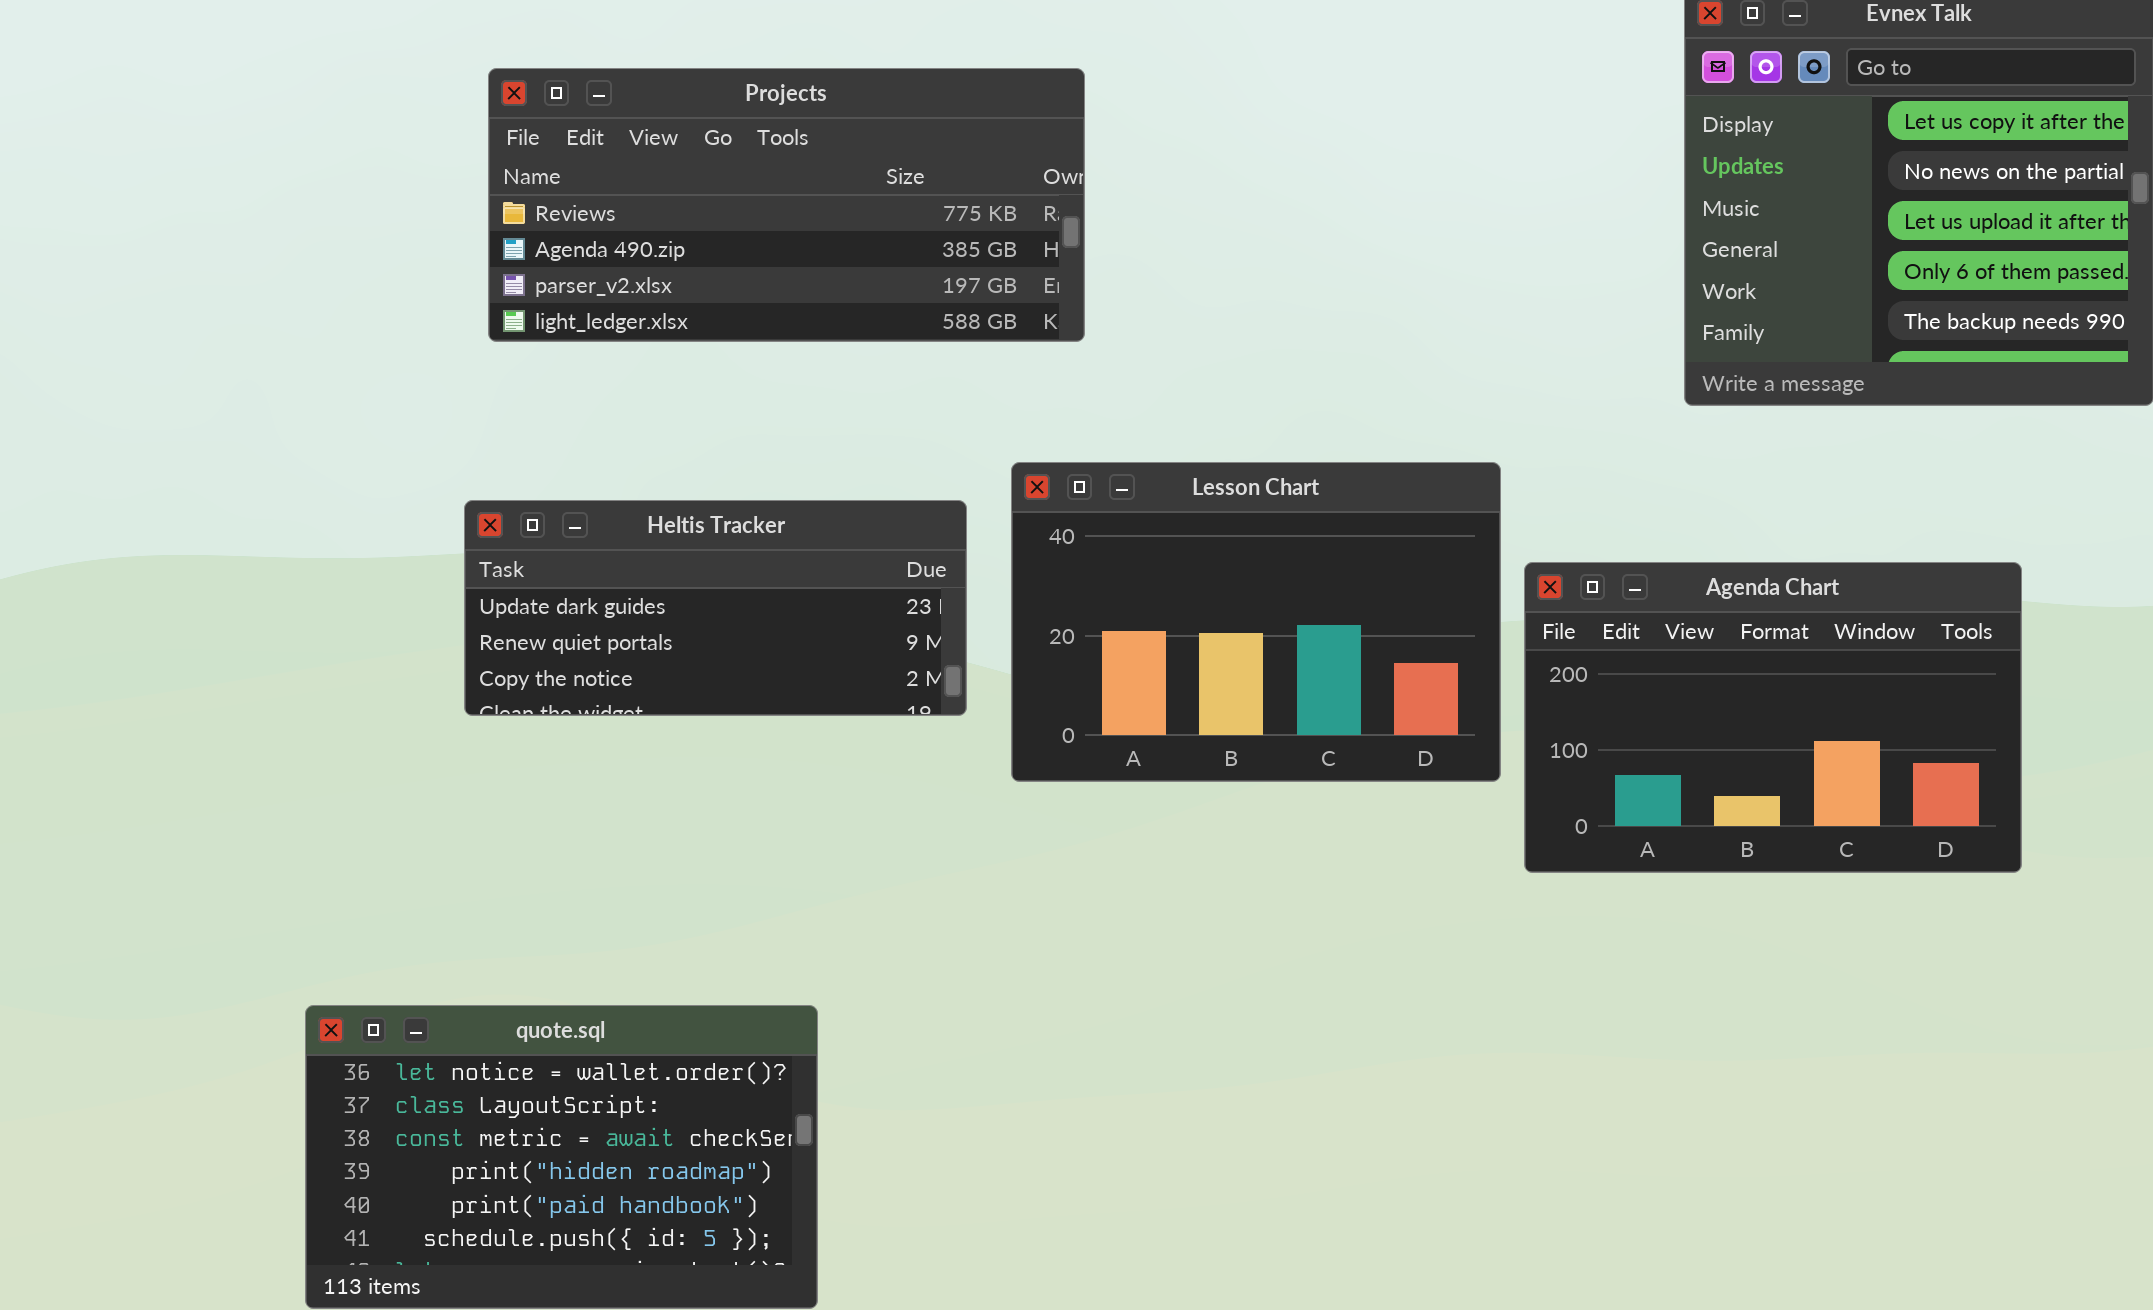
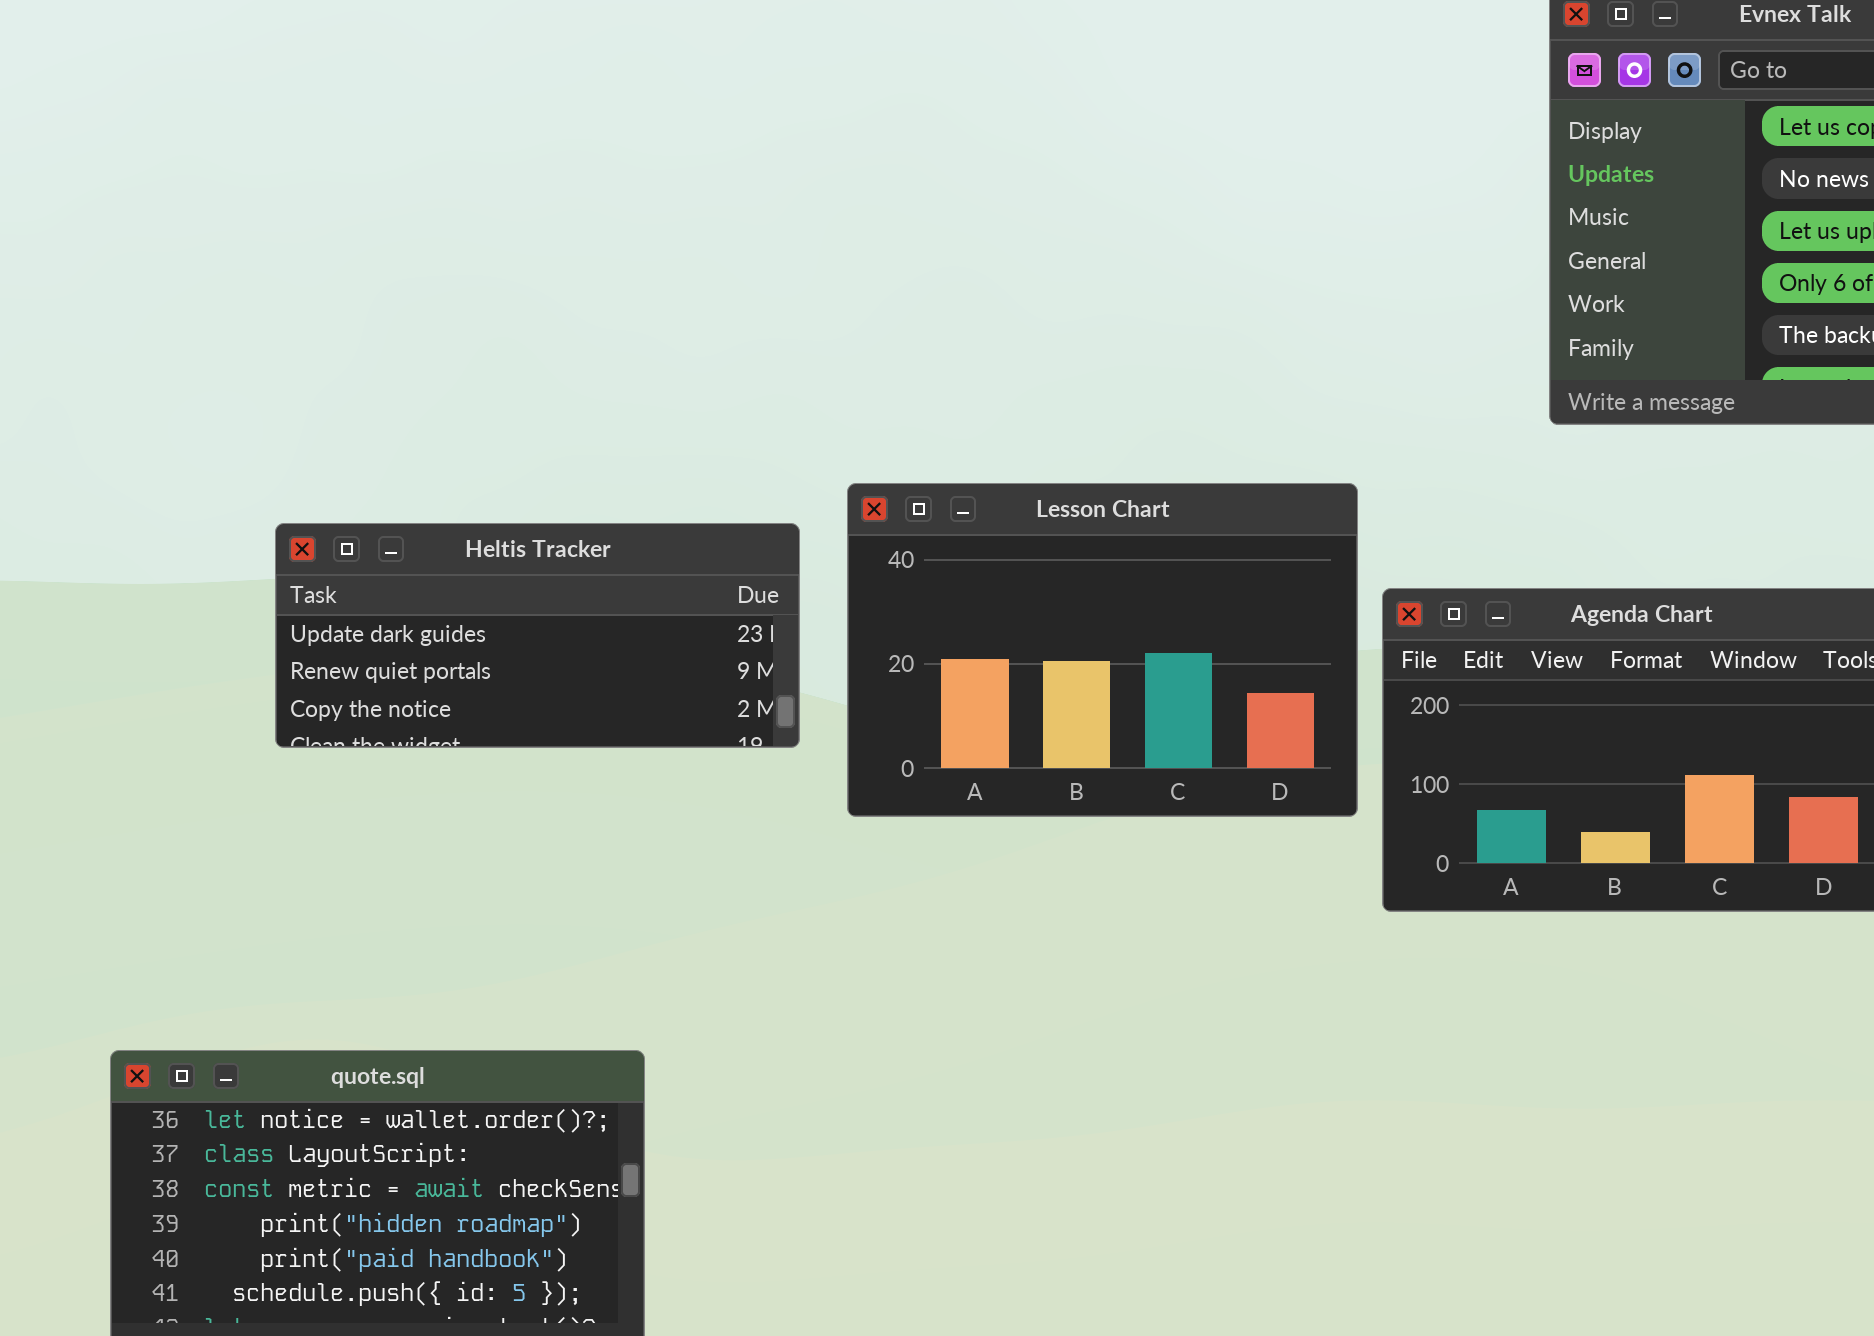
Projects: [488,68,1085,342] -> none, closed

